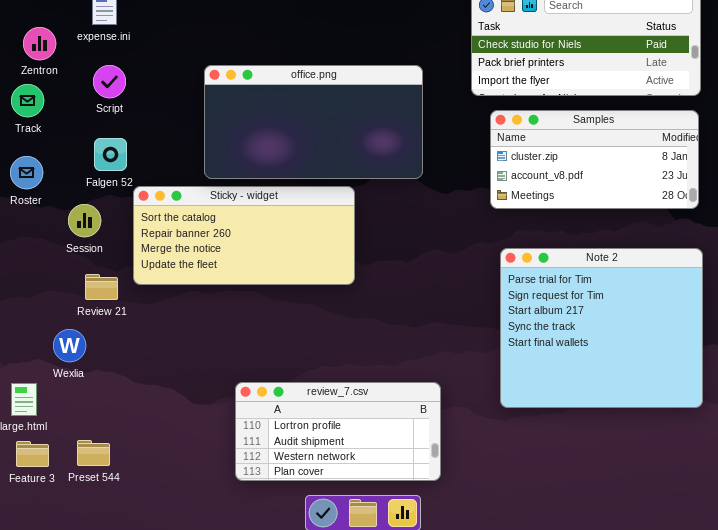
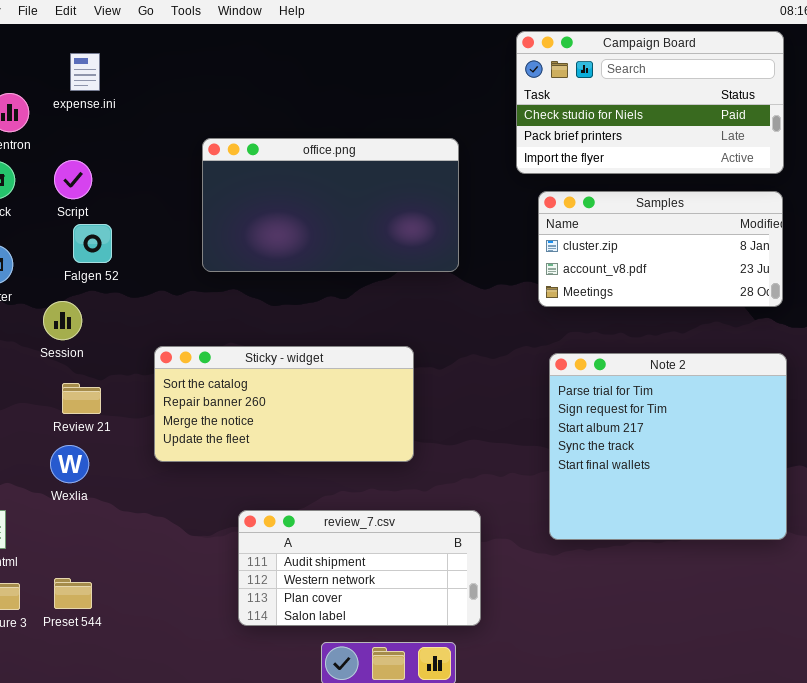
Script: [93,65,126,98] -> [54,160,92,199], moved
Sticky - widget: [133,186,355,285] -> [154,346,414,462], moved
Wexlia: [53,329,86,362] -> [50,445,89,483], moved
review_7.csv: [235,382,441,481] -> [238,510,481,626], scrolled down 1 row

